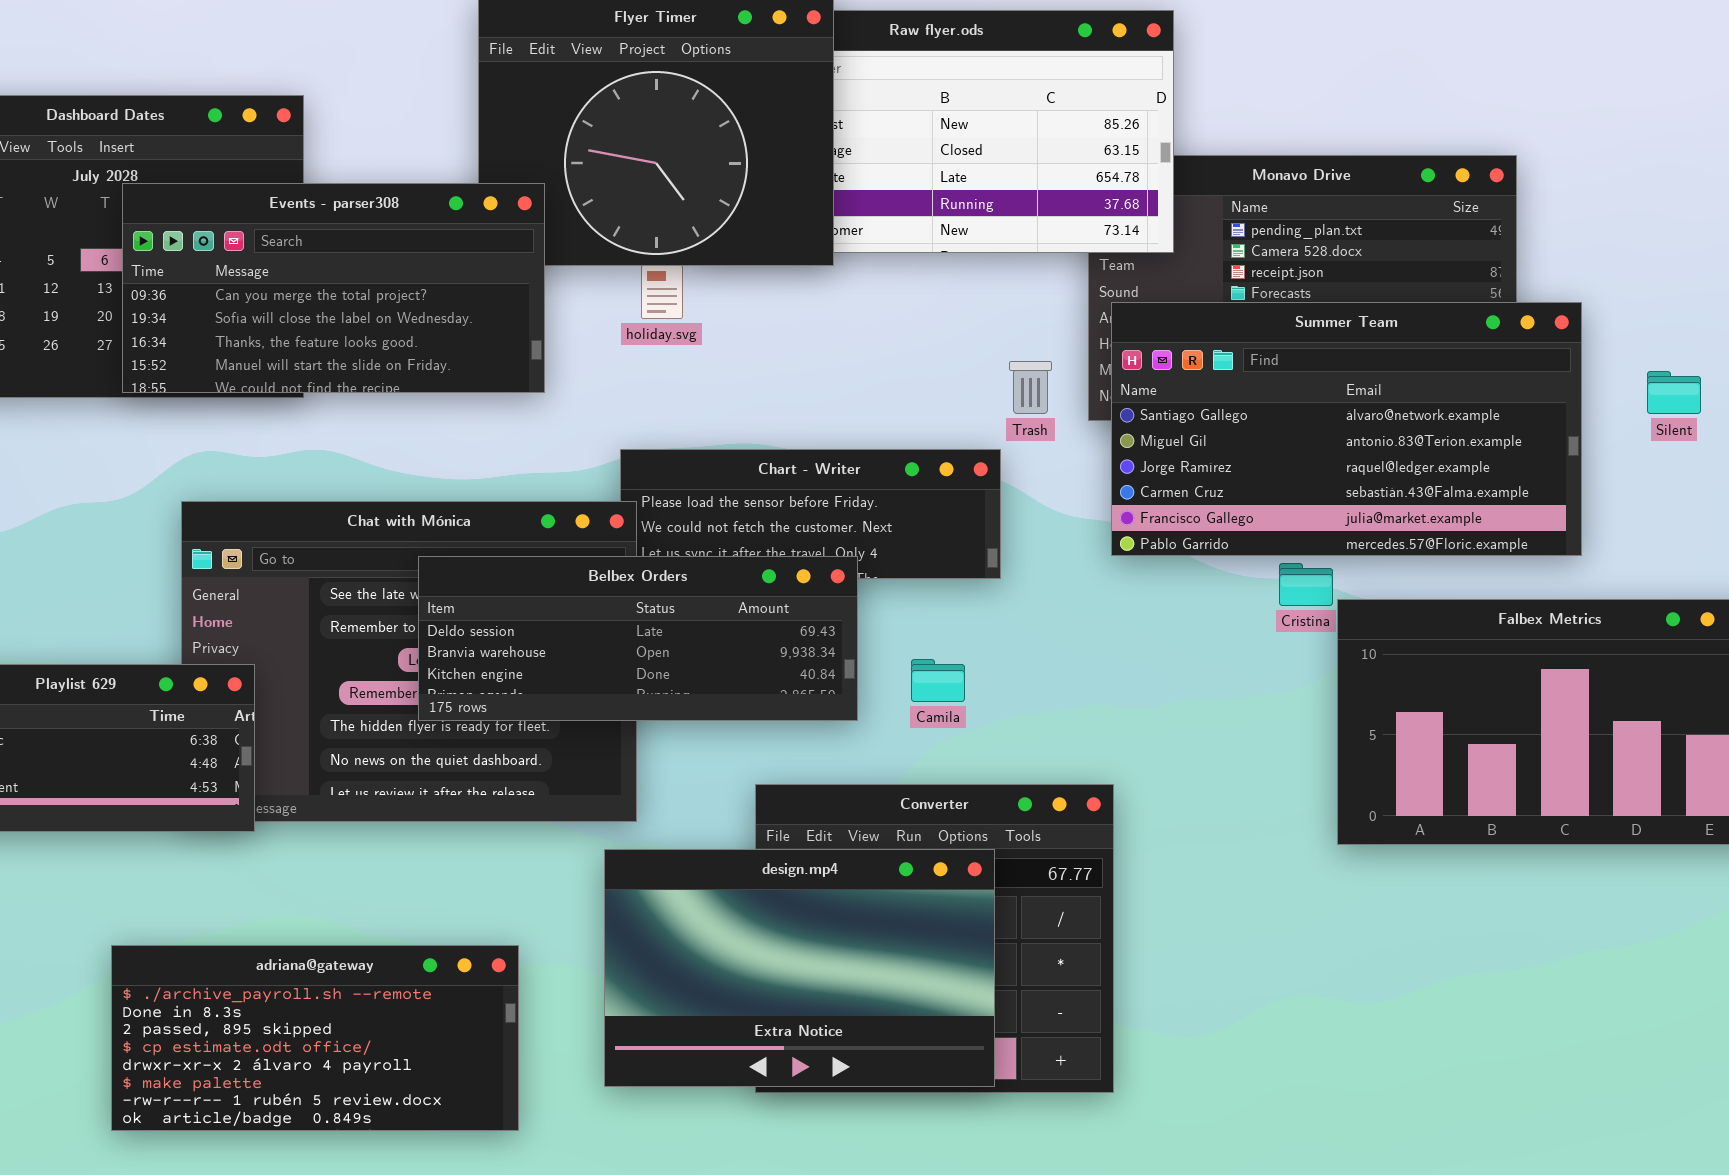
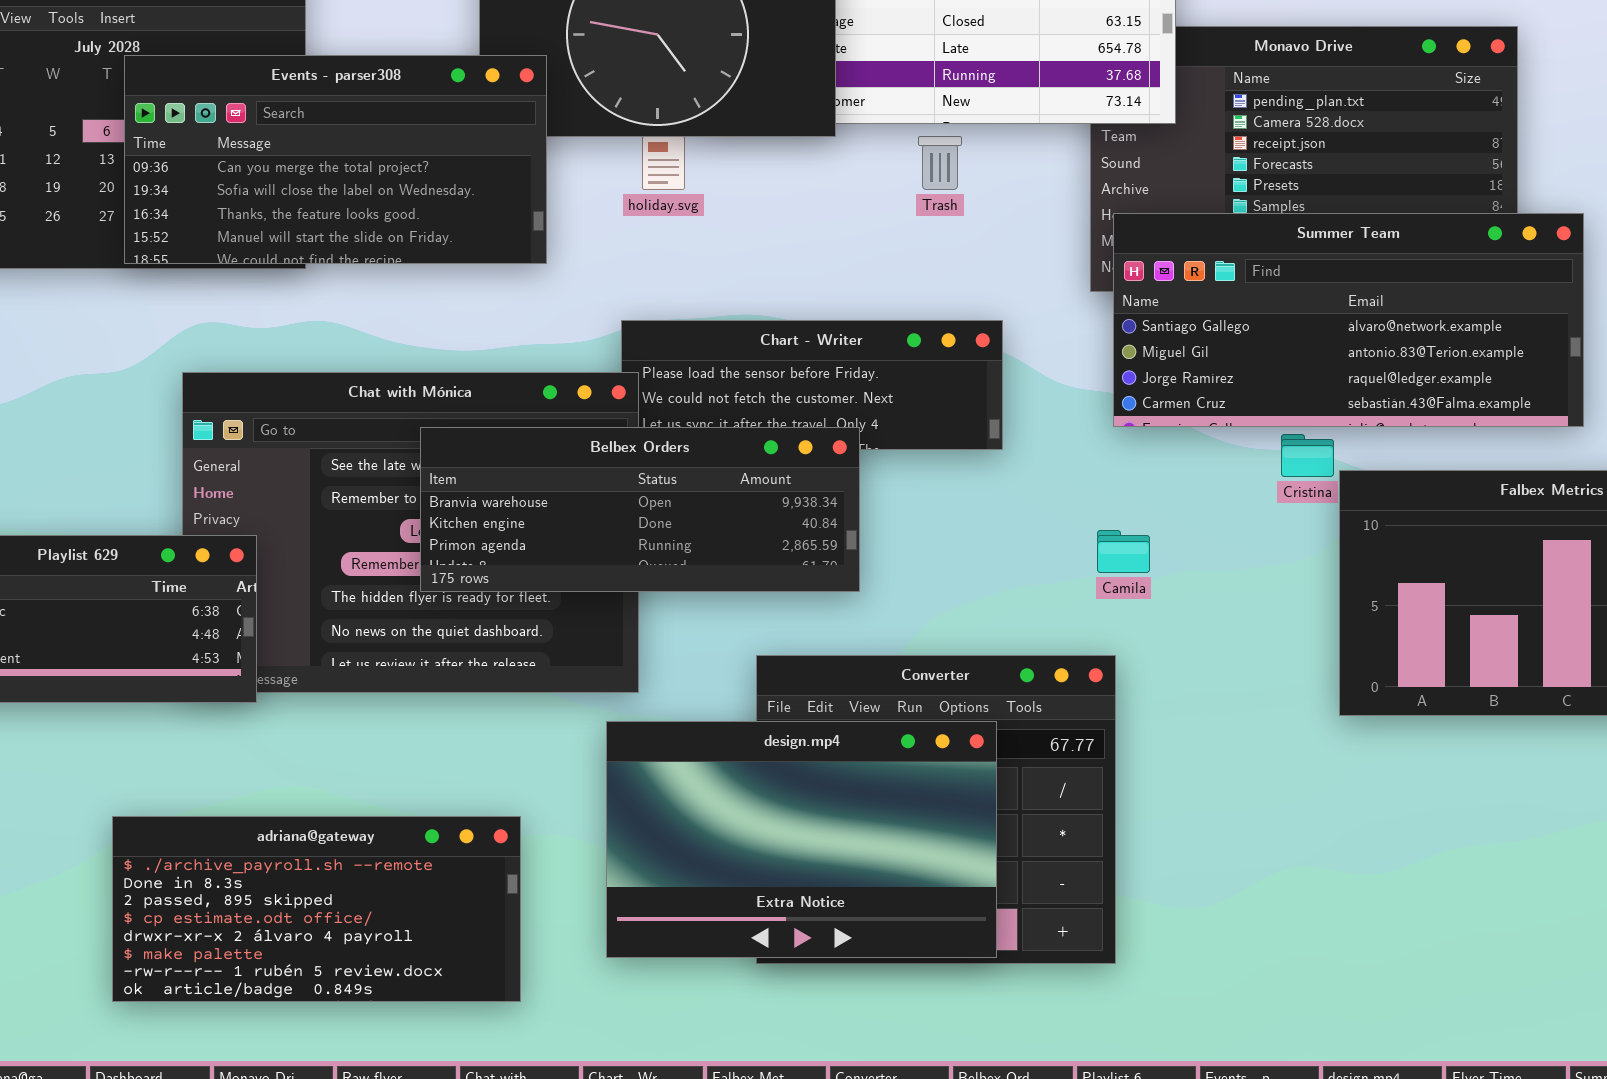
Summer Team: [1111,302,1582,556] -> [1113,213,1584,427], resized
Trash: [1009,361,1052,414] -> [918,136,962,190], moved
Belbex Orders: [418,556,858,721] -> [420,427,860,592], scrolled down 1 row
Camila: [911,659,965,702] -> [1097,530,1150,573], moved

